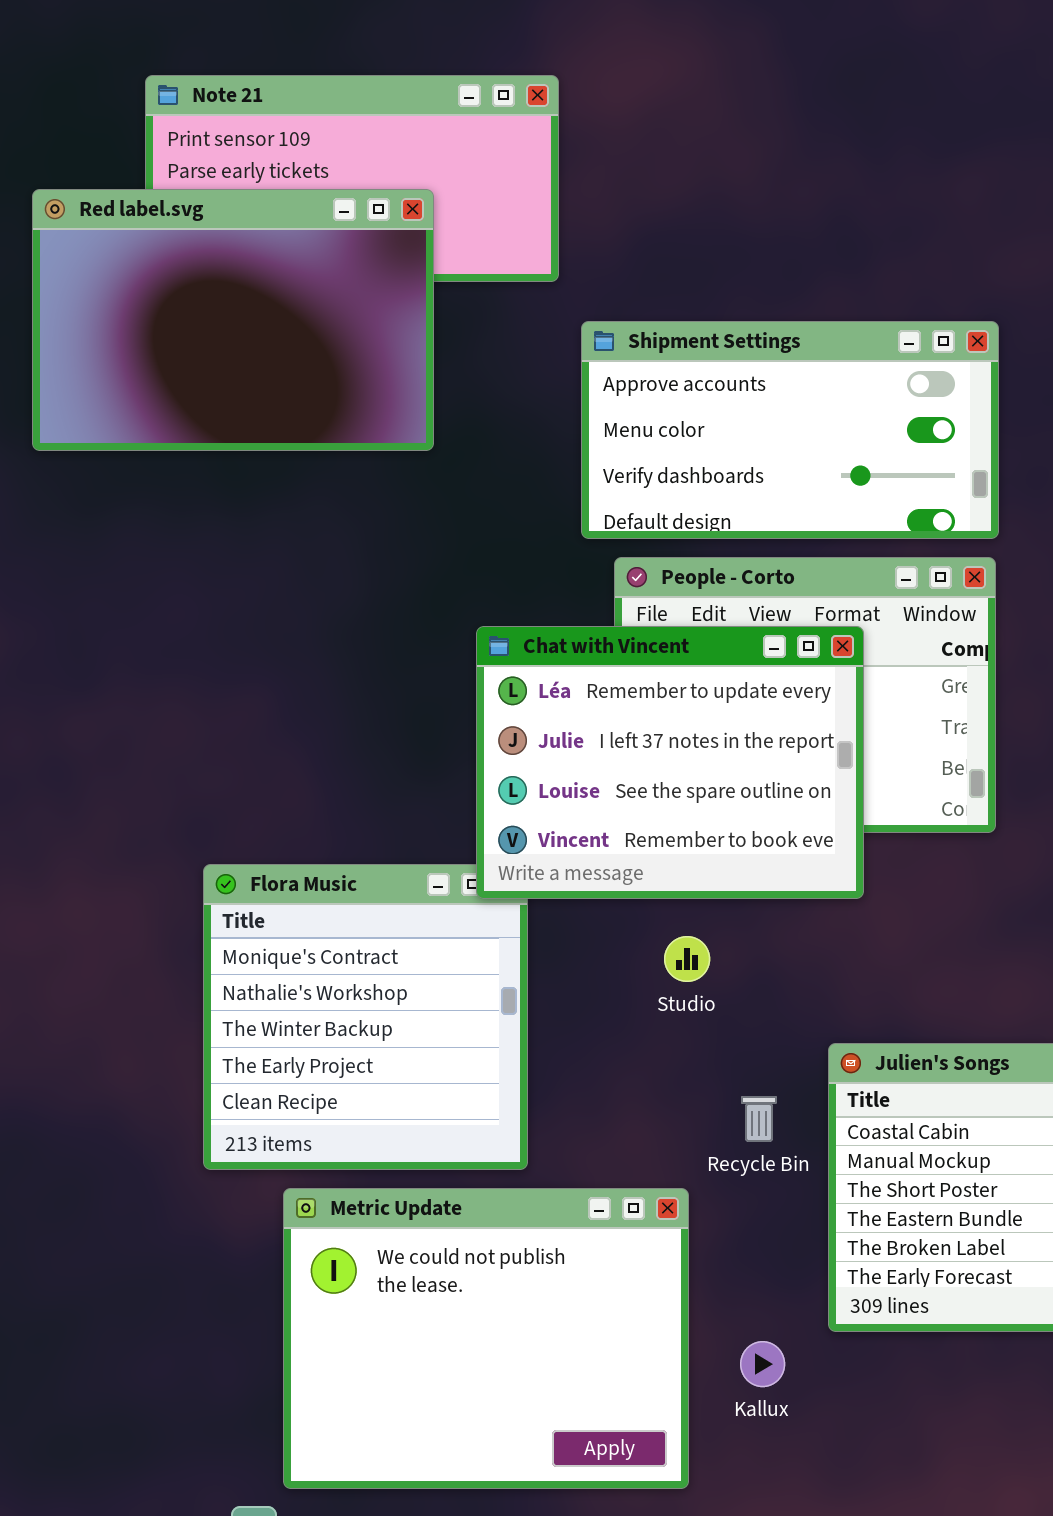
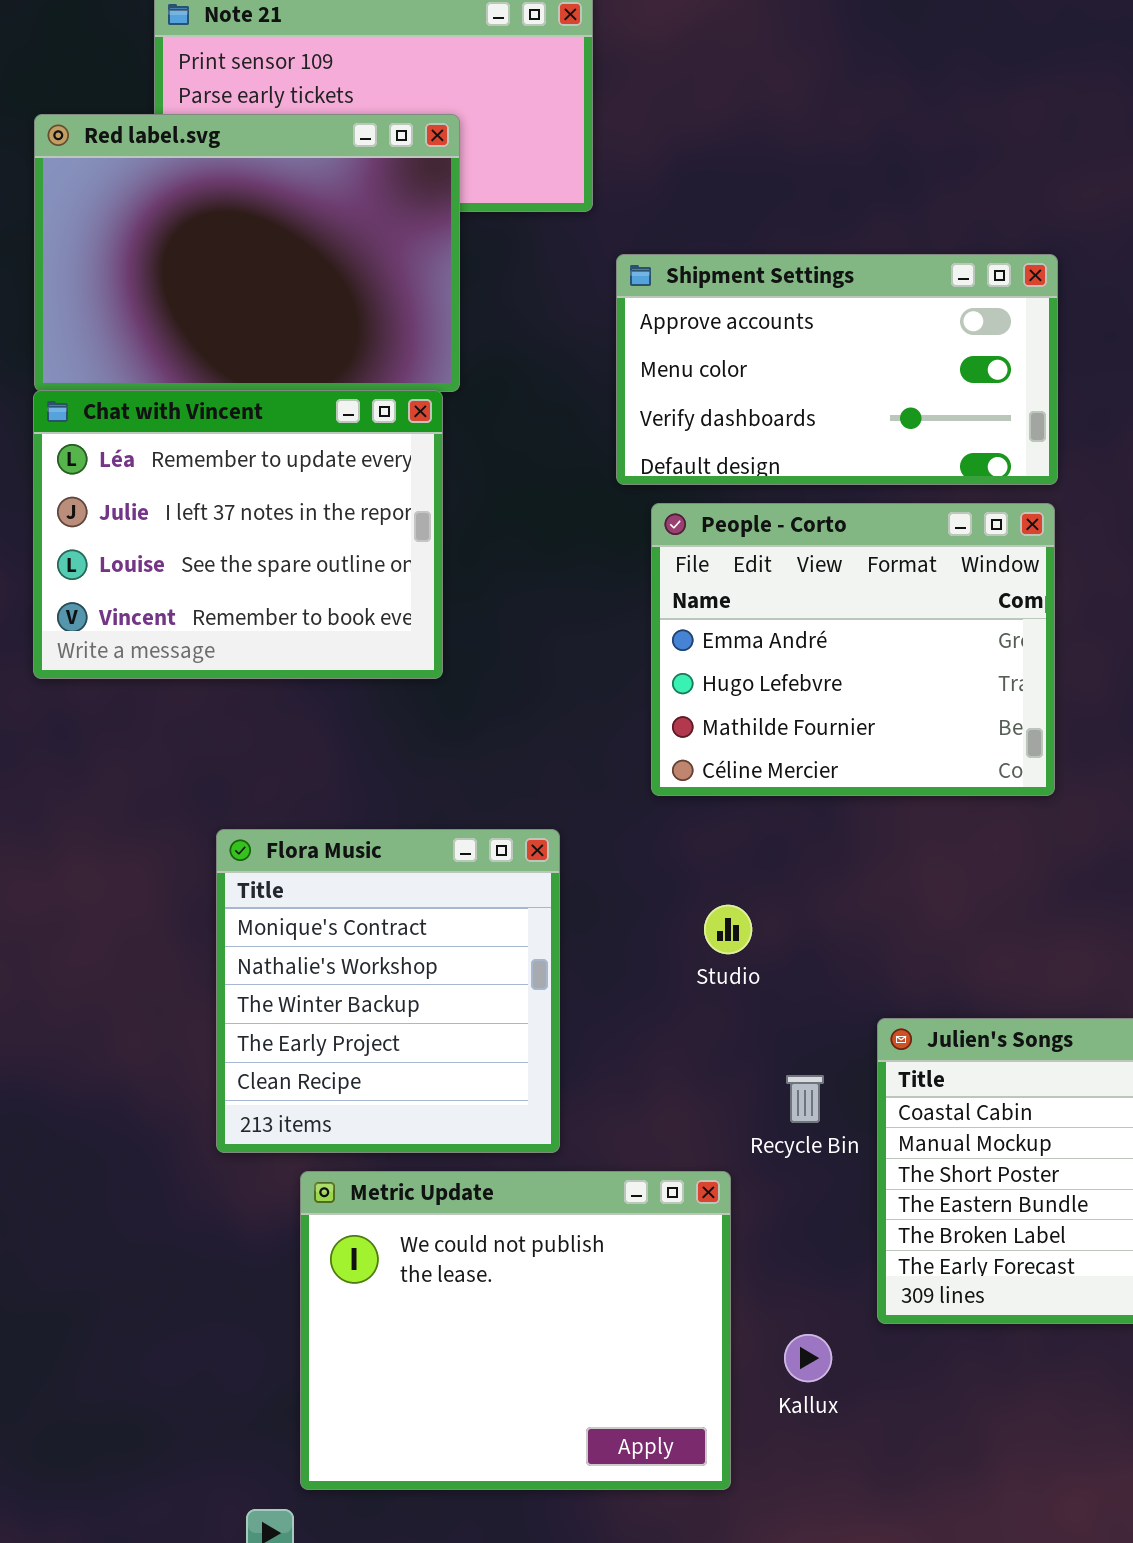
Chat with Vincent: [476,626,864,899] -> [33,390,443,679], moved

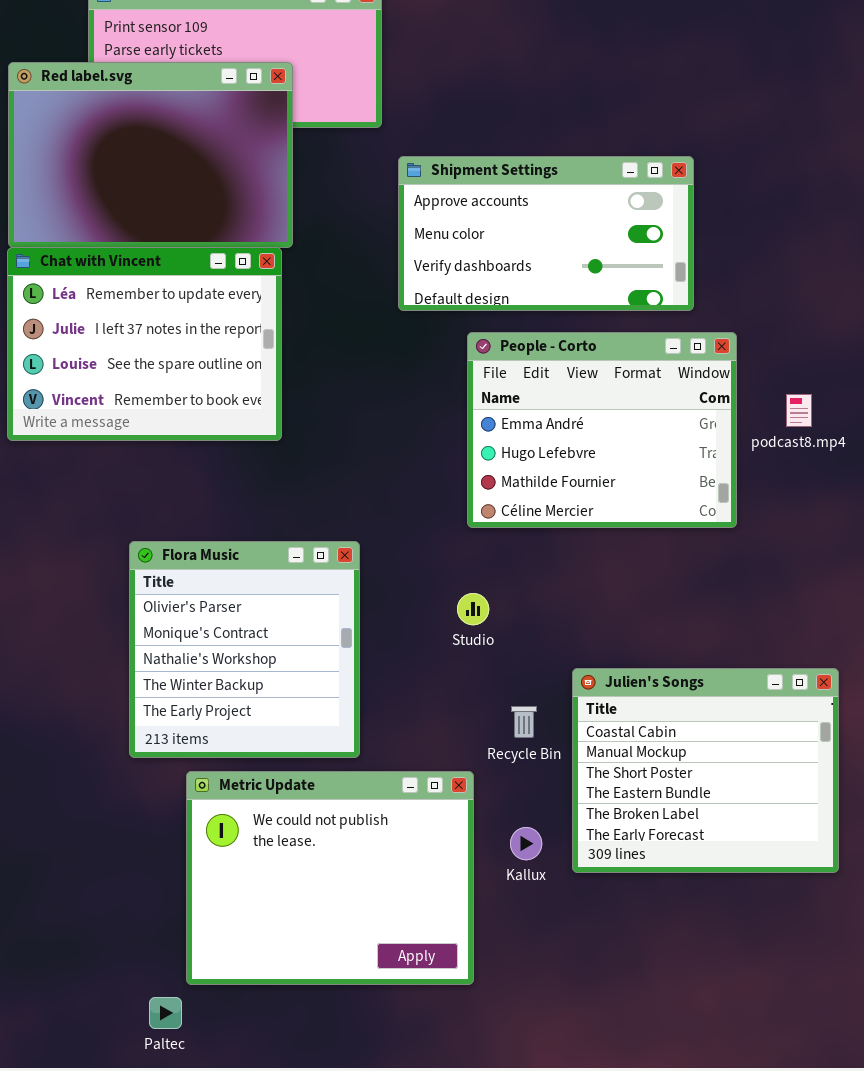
People - Corto: [651,503,1055,796] -> [467,332,737,528], moved
Flora Music: [216,829,560,1153] -> [129,541,360,758], scrolled up 1 row
Kallux: [784,1334,832,1382] -> [510,827,542,860], moved

